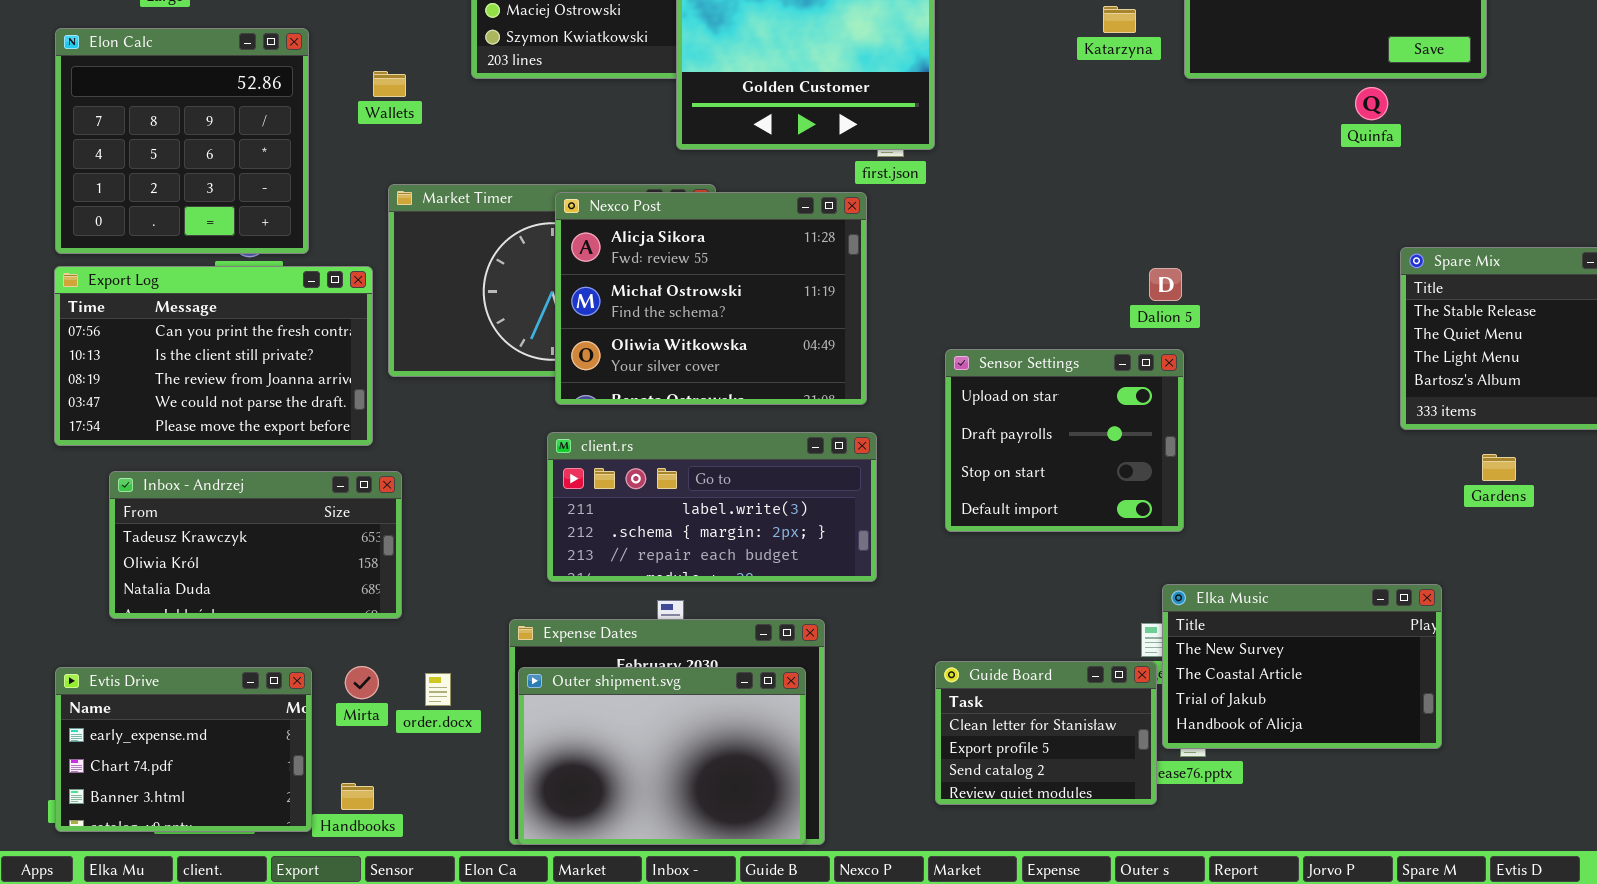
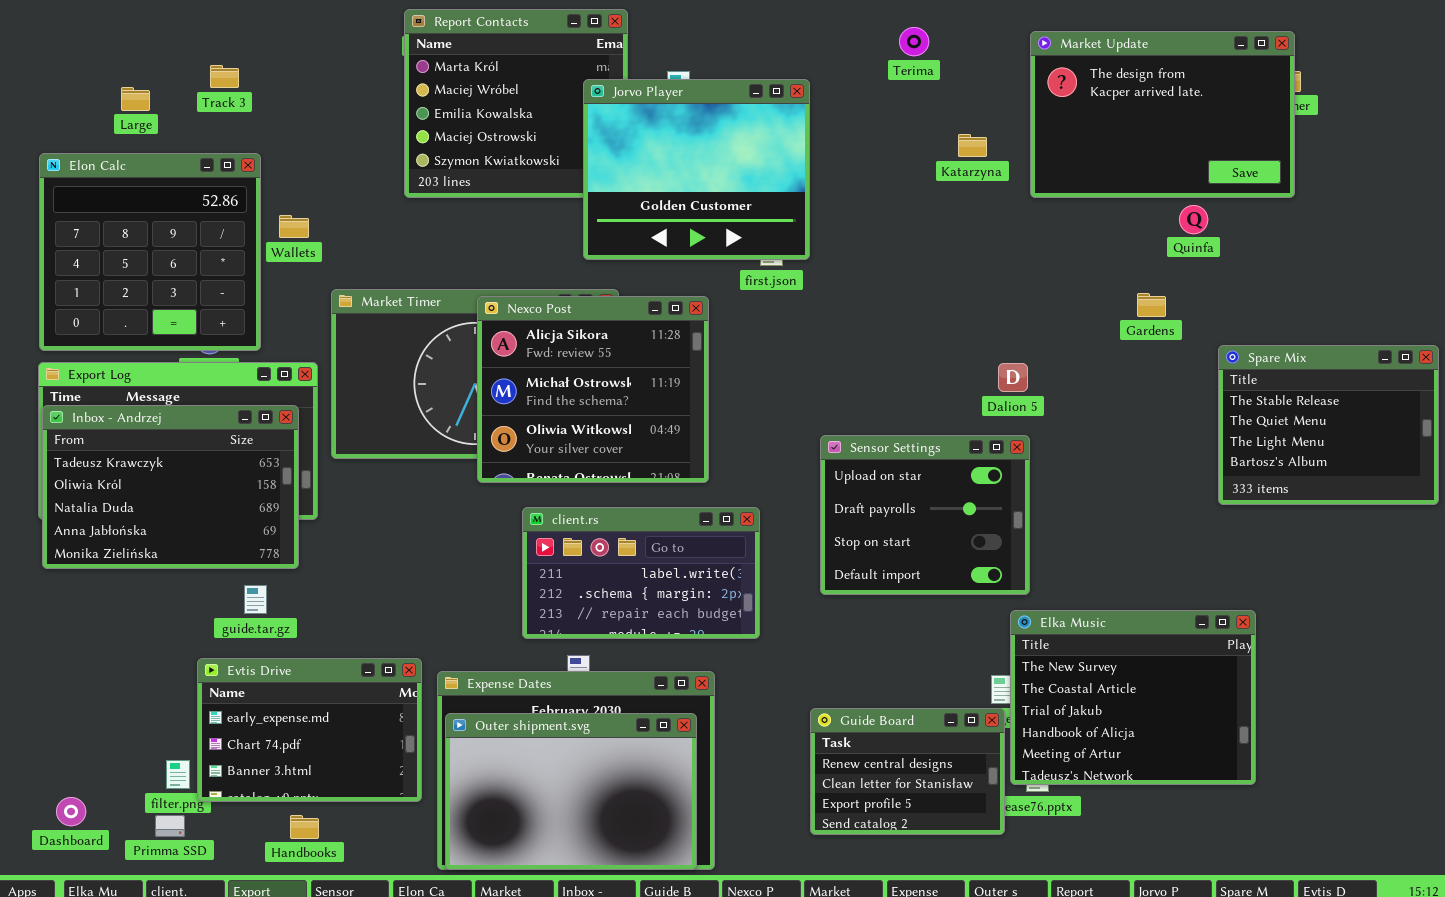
Wallets: [373,71,406,97] -> [279,215,309,238], moved
Nexco Post: [555,192,867,405] -> [477,296,709,483], resized
client.rs: [547,432,877,582] -> [522,507,760,639], resized
Gardens: [1482,454,1516,481] -> [1137,293,1166,317], moved
Inbox - Andrzej: [109,471,402,619] -> [42,405,299,569], moved, resized
Elka Music: [1162,584,1442,749] -> [1010,610,1256,785], resized
Guide Board: [935,661,1157,805] -> [810,708,1005,835], scrolled up 1 row
Evtis Drive: [55,667,312,832] -> [197,658,422,802], moved

